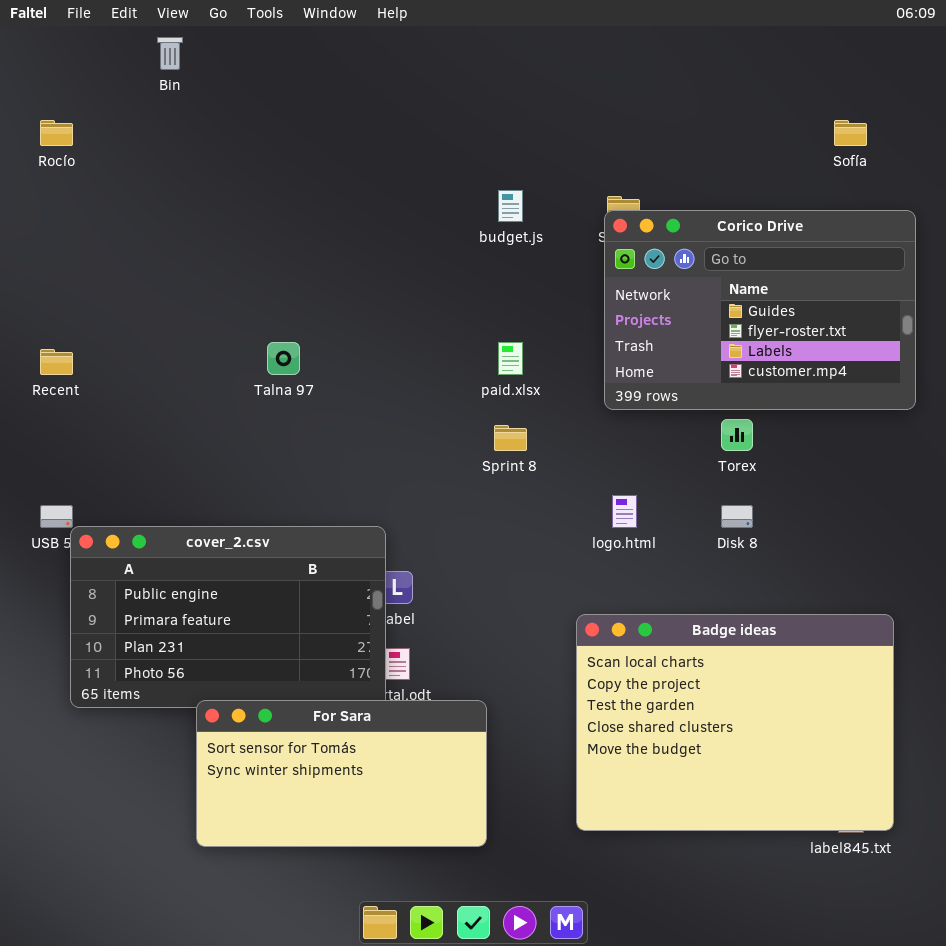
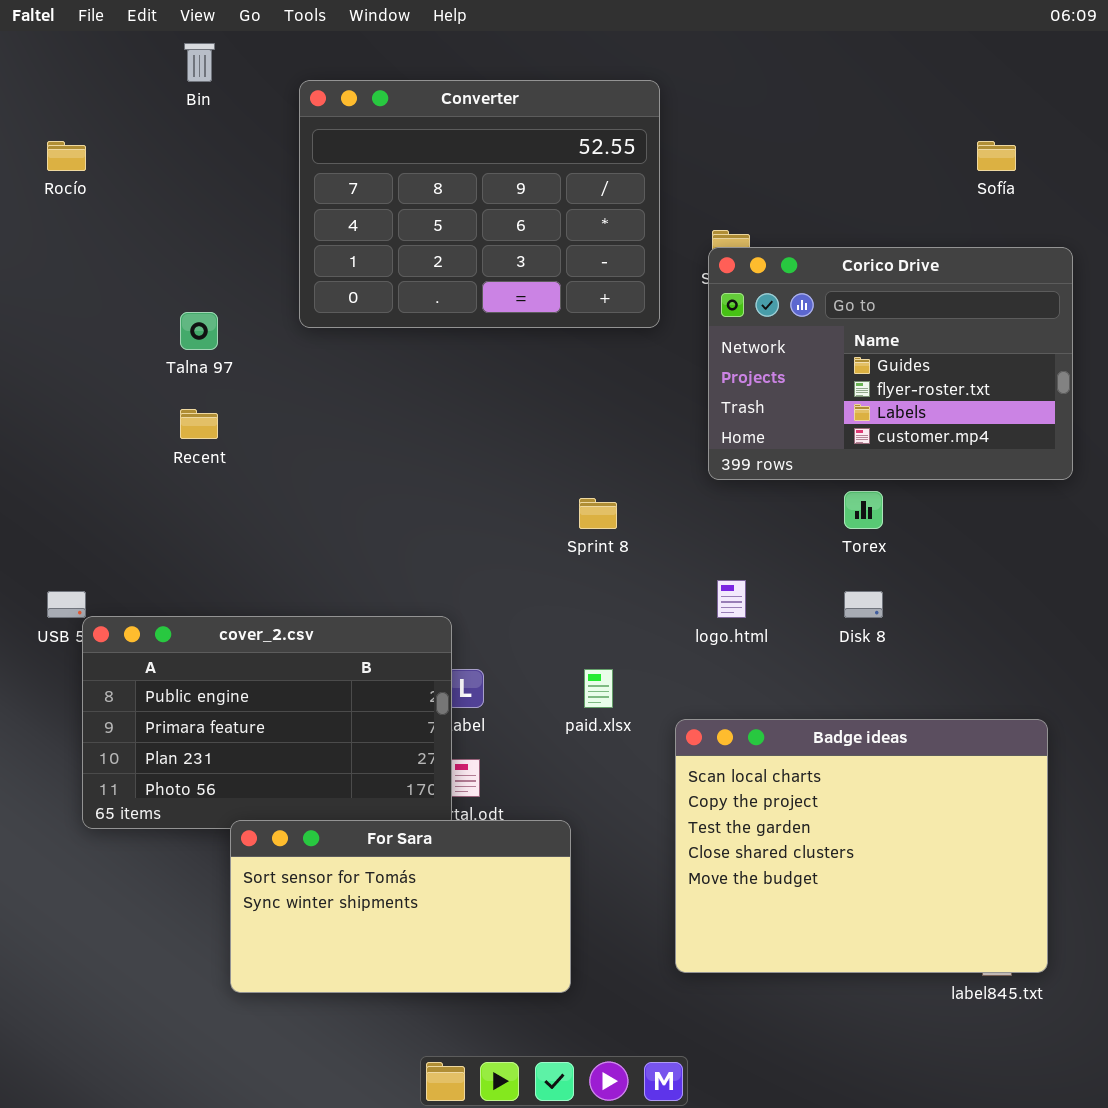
Converter: none -> [299,80,660,328], opened
Talna 97: [267,342,300,375] -> [180,312,218,350], moved
paid.xlsx: [498,342,523,375] -> [584,669,613,708], moved
Recent: [40,349,73,375] -> [180,409,218,439], moved

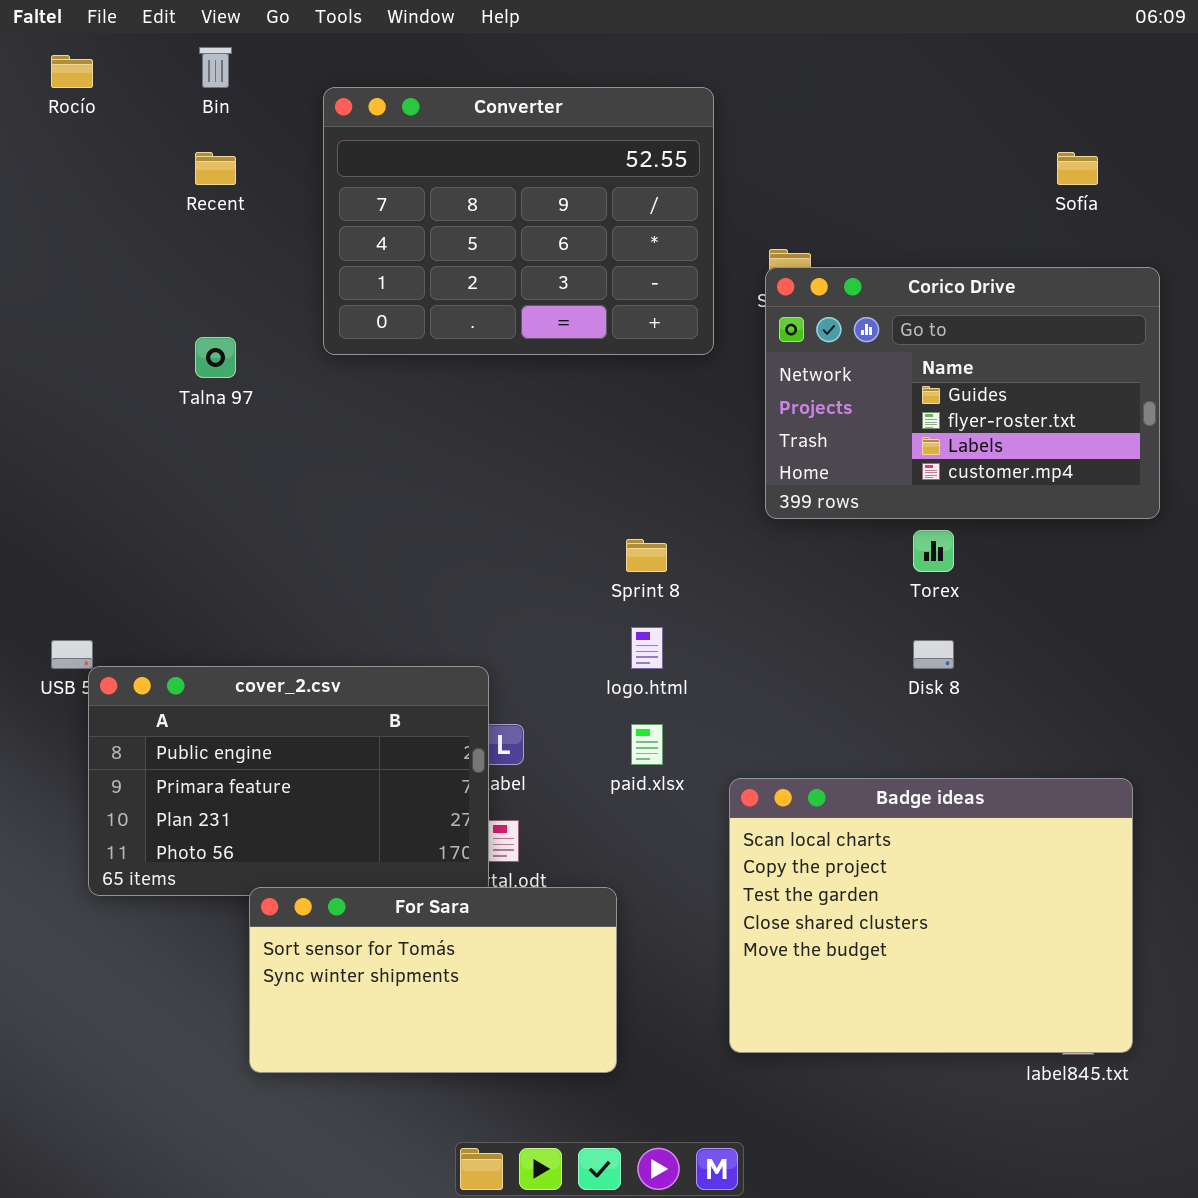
Rocío: [47,141,86,171] -> [51,55,93,88], moved
Recent: [180,409,218,439] -> [195,152,236,185], moved
logo.html: [717,580,746,618] -> [631,627,663,669], moved

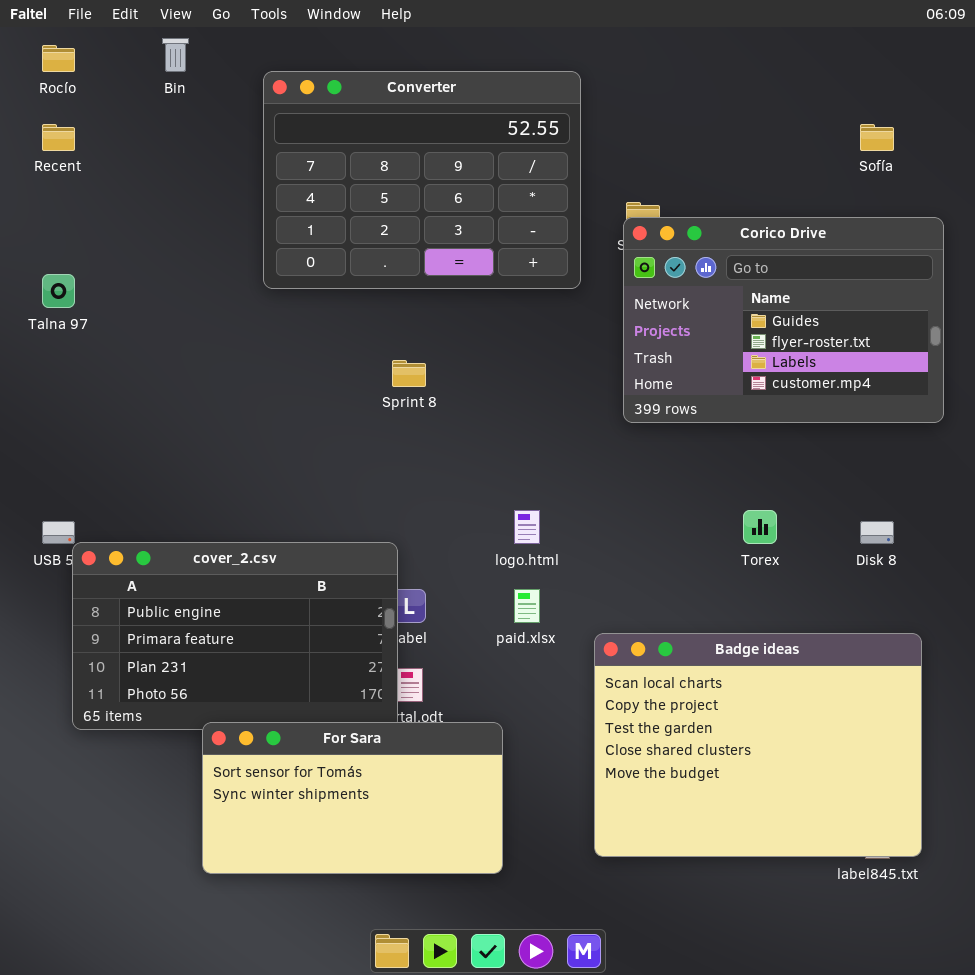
Recent: [195,152,236,185] -> [42,124,75,151], moved
Talna 97: [195,337,236,378] -> [42,274,75,308], moved
Torex: [913,530,954,572] -> [743,510,777,544], moved
Sprint 8: [626,539,667,572] -> [392,360,426,387], moved
Disk 8: [913,640,954,669] -> [860,521,894,544], moved

